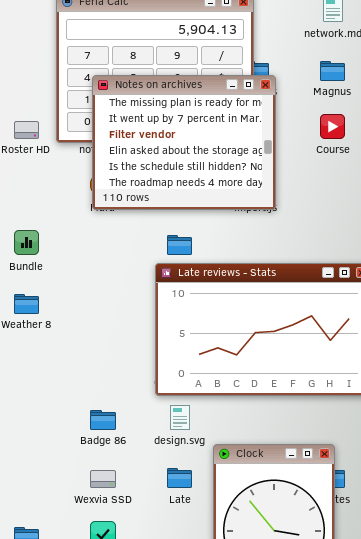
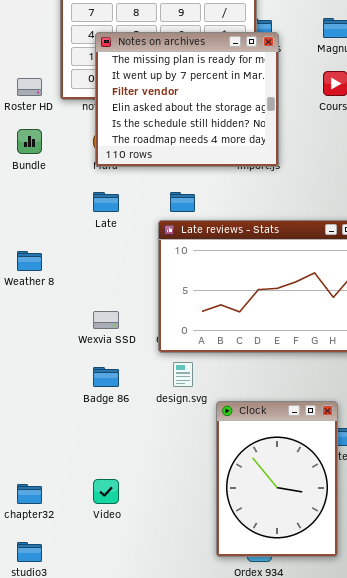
Bundle: [14,230,39,255] -> [17,129,42,154], moved
Late: [167,468,192,488] -> [93,192,119,212], moved
Wexvia SSD: [90,470,116,488] -> [93,311,119,329], moved

